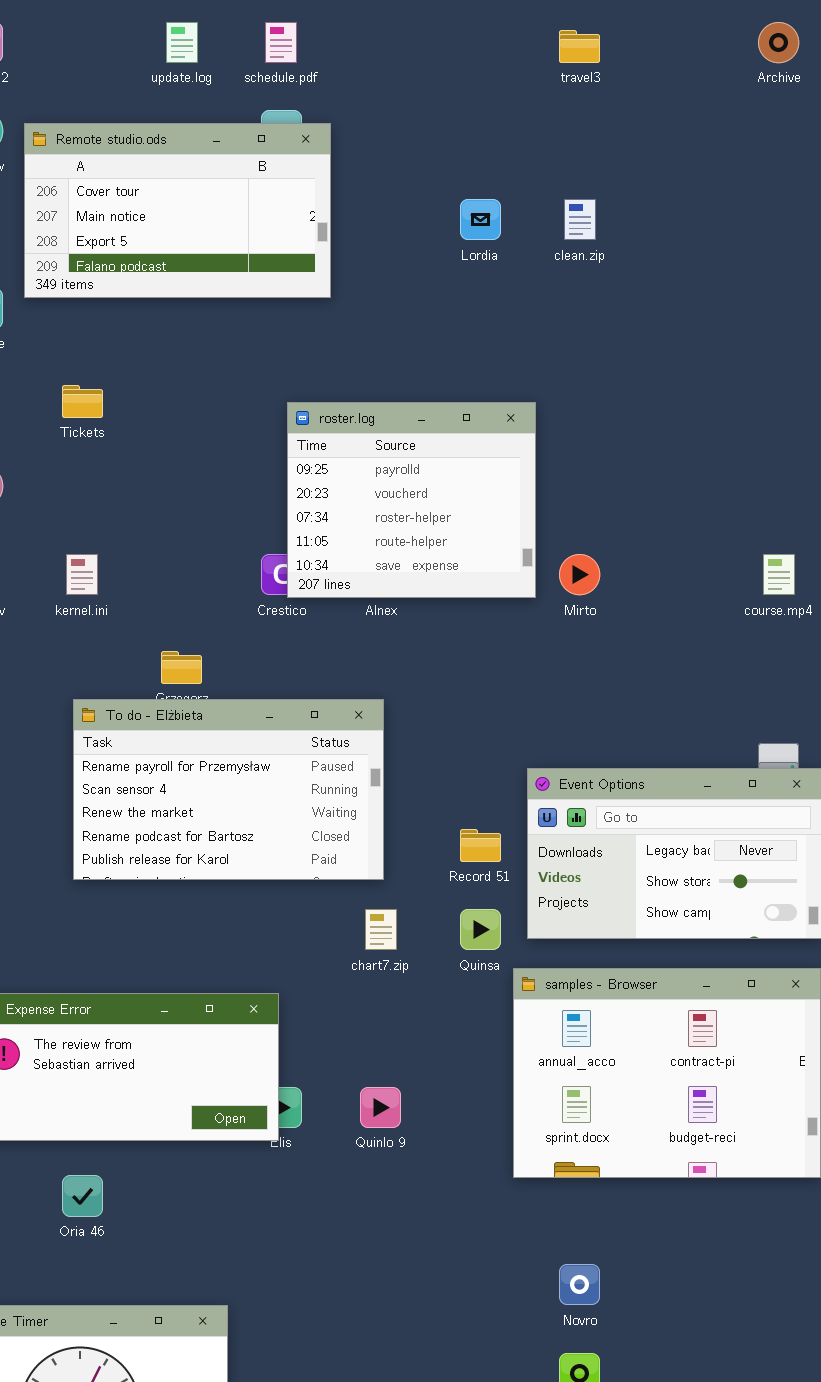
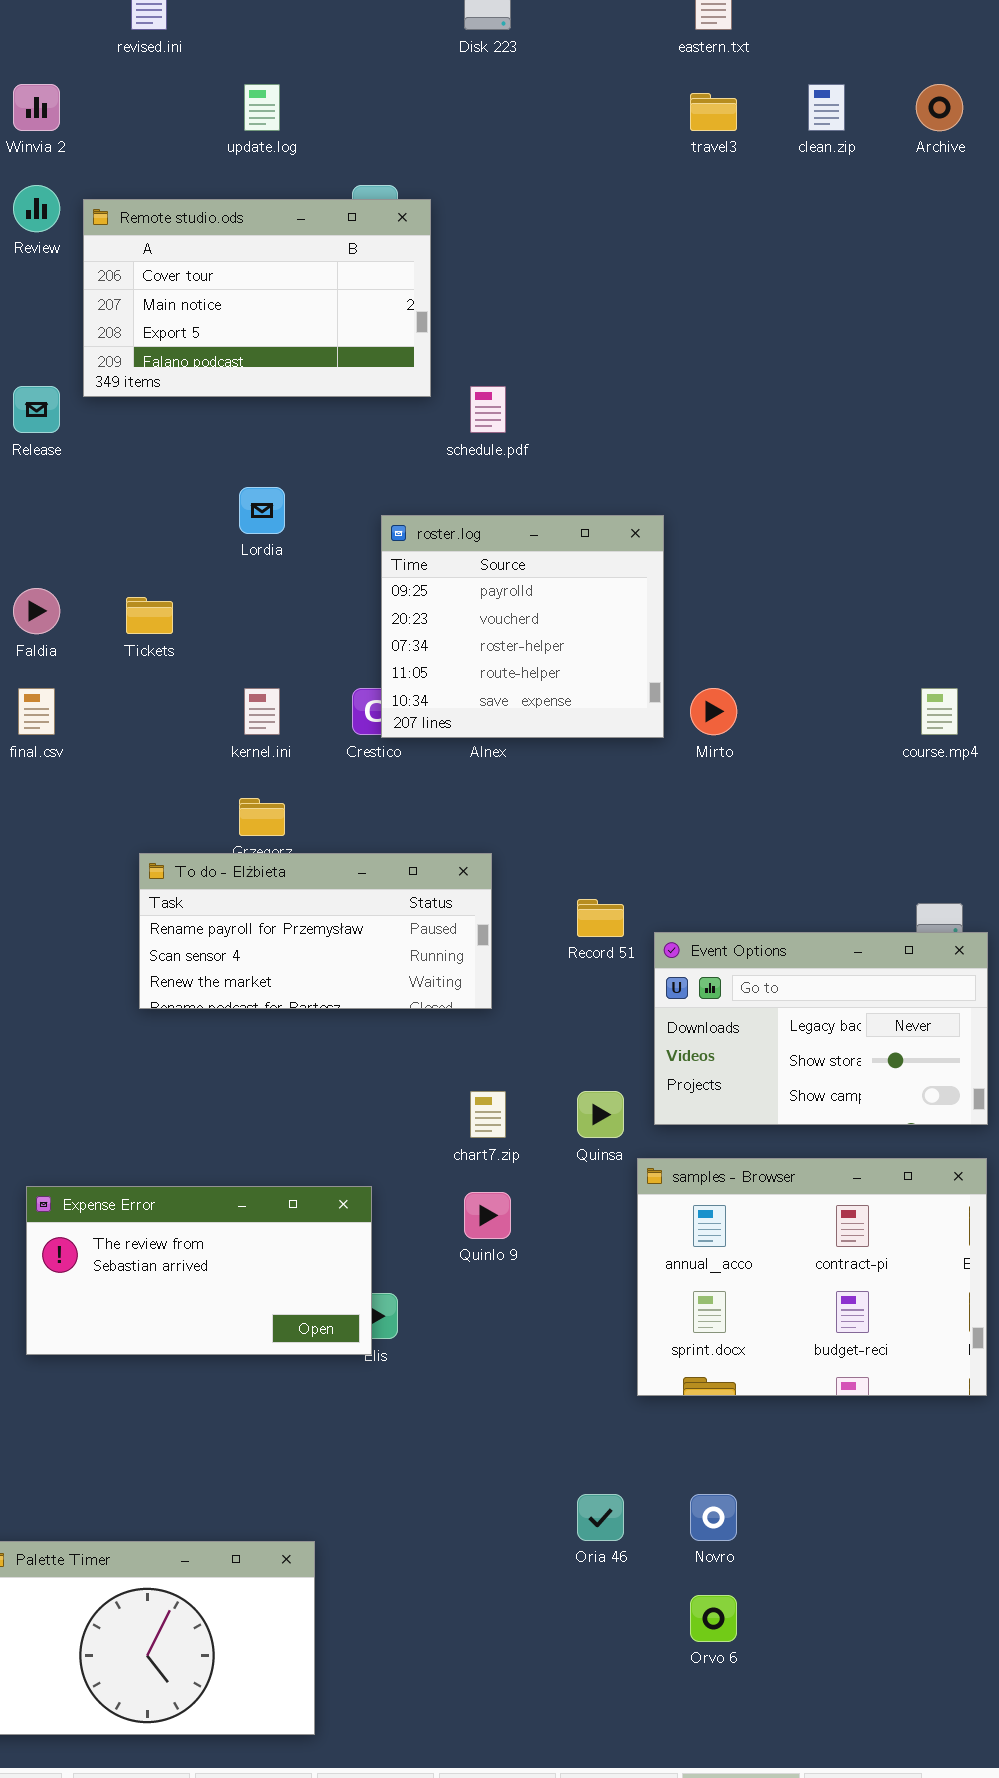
schedule.pdf: [265,22,297,63] -> [470,386,506,433], moved
Lordia: [460,199,501,240] -> [239,487,285,534], moved
clean.zip: [564,199,596,240] -> [808,84,845,131], moved
Tickets: [62,385,103,418] -> [126,597,173,634], moved
kernel.ini: [66,554,98,595] -> [244,688,280,735], moved
To do - Elżbieta: [73,699,384,880] -> [139,853,492,1009], resized
Record 51: [460,829,501,862] -> [577,899,624,937], moved
Quinlo 9: [360,1087,401,1128] -> [464,1192,511,1239], moved
Oria 46: [62,1175,103,1217] -> [577,1494,624,1541], moved

